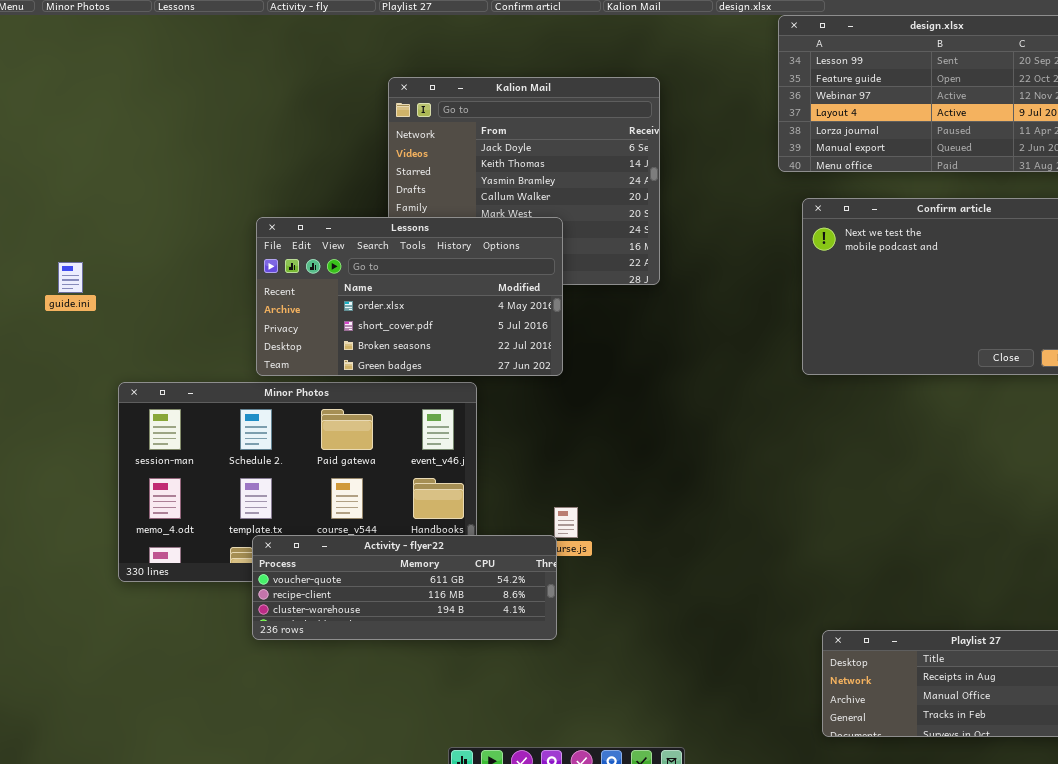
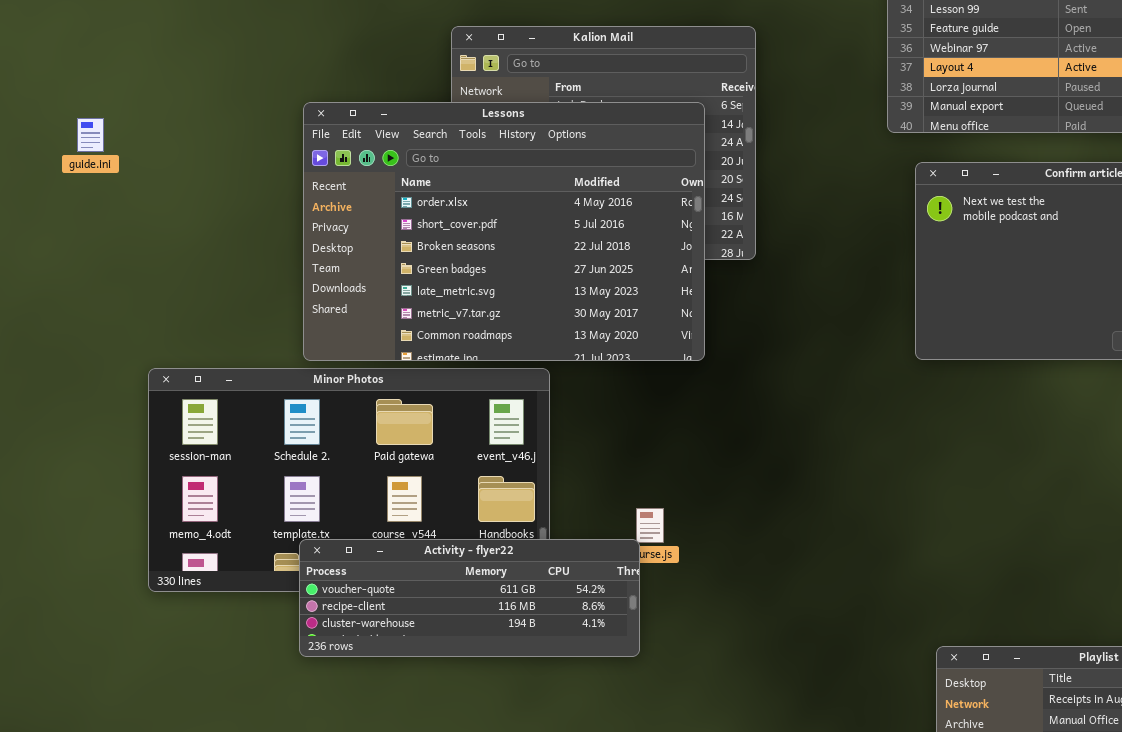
Lessons: [256,217,563,376] -> [303,102,705,361], resized
guide.ini: [58,262,83,293] -> [77,118,104,152], moved

